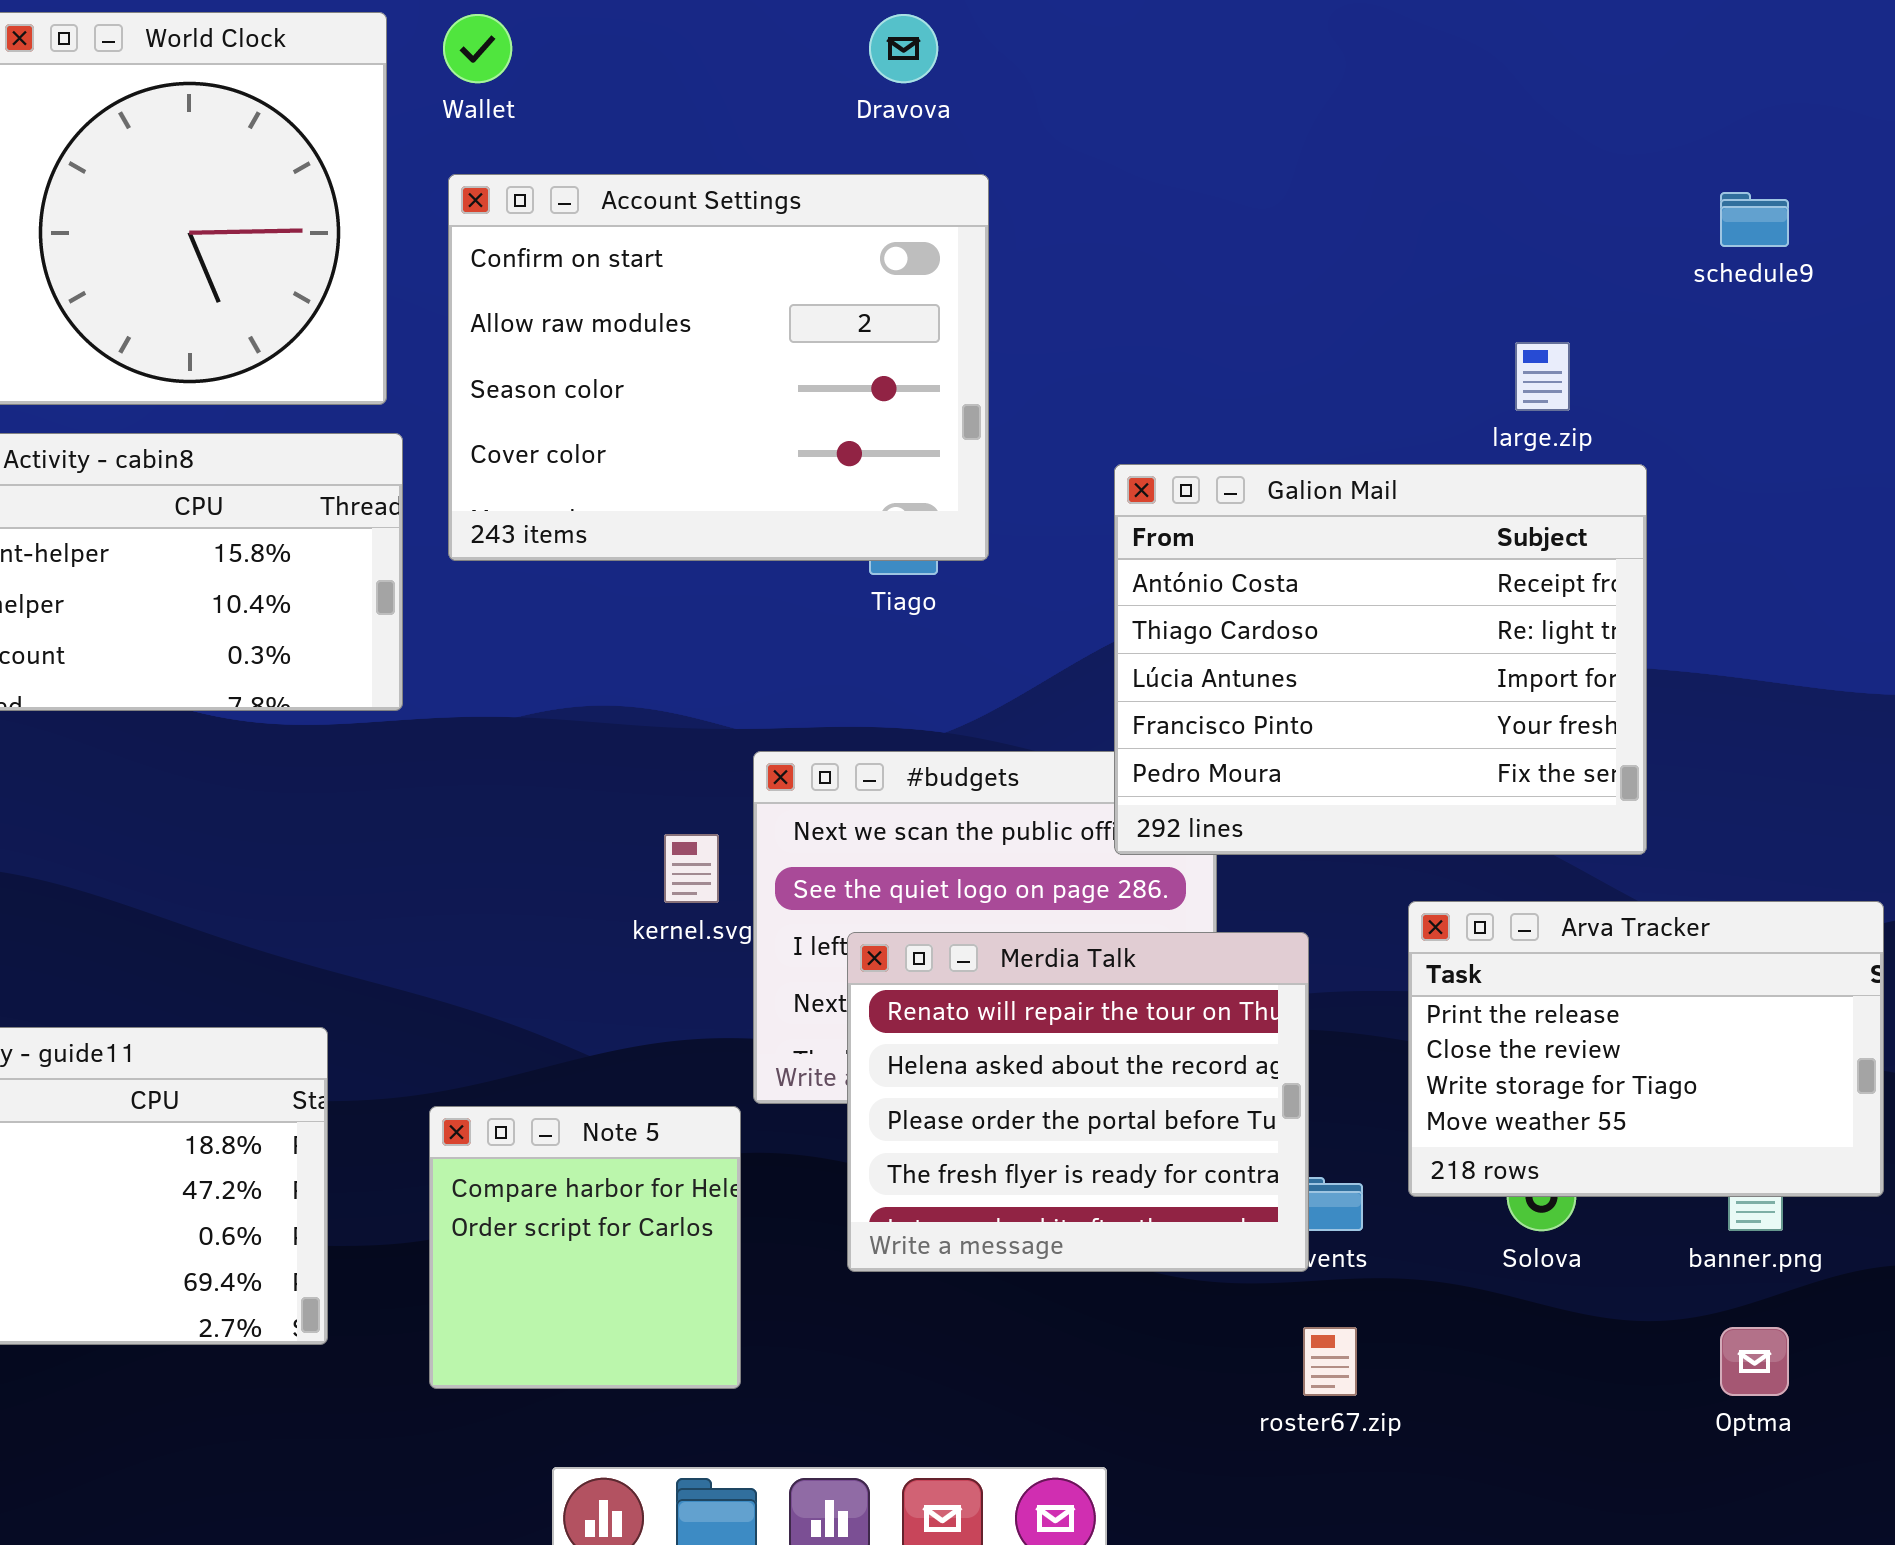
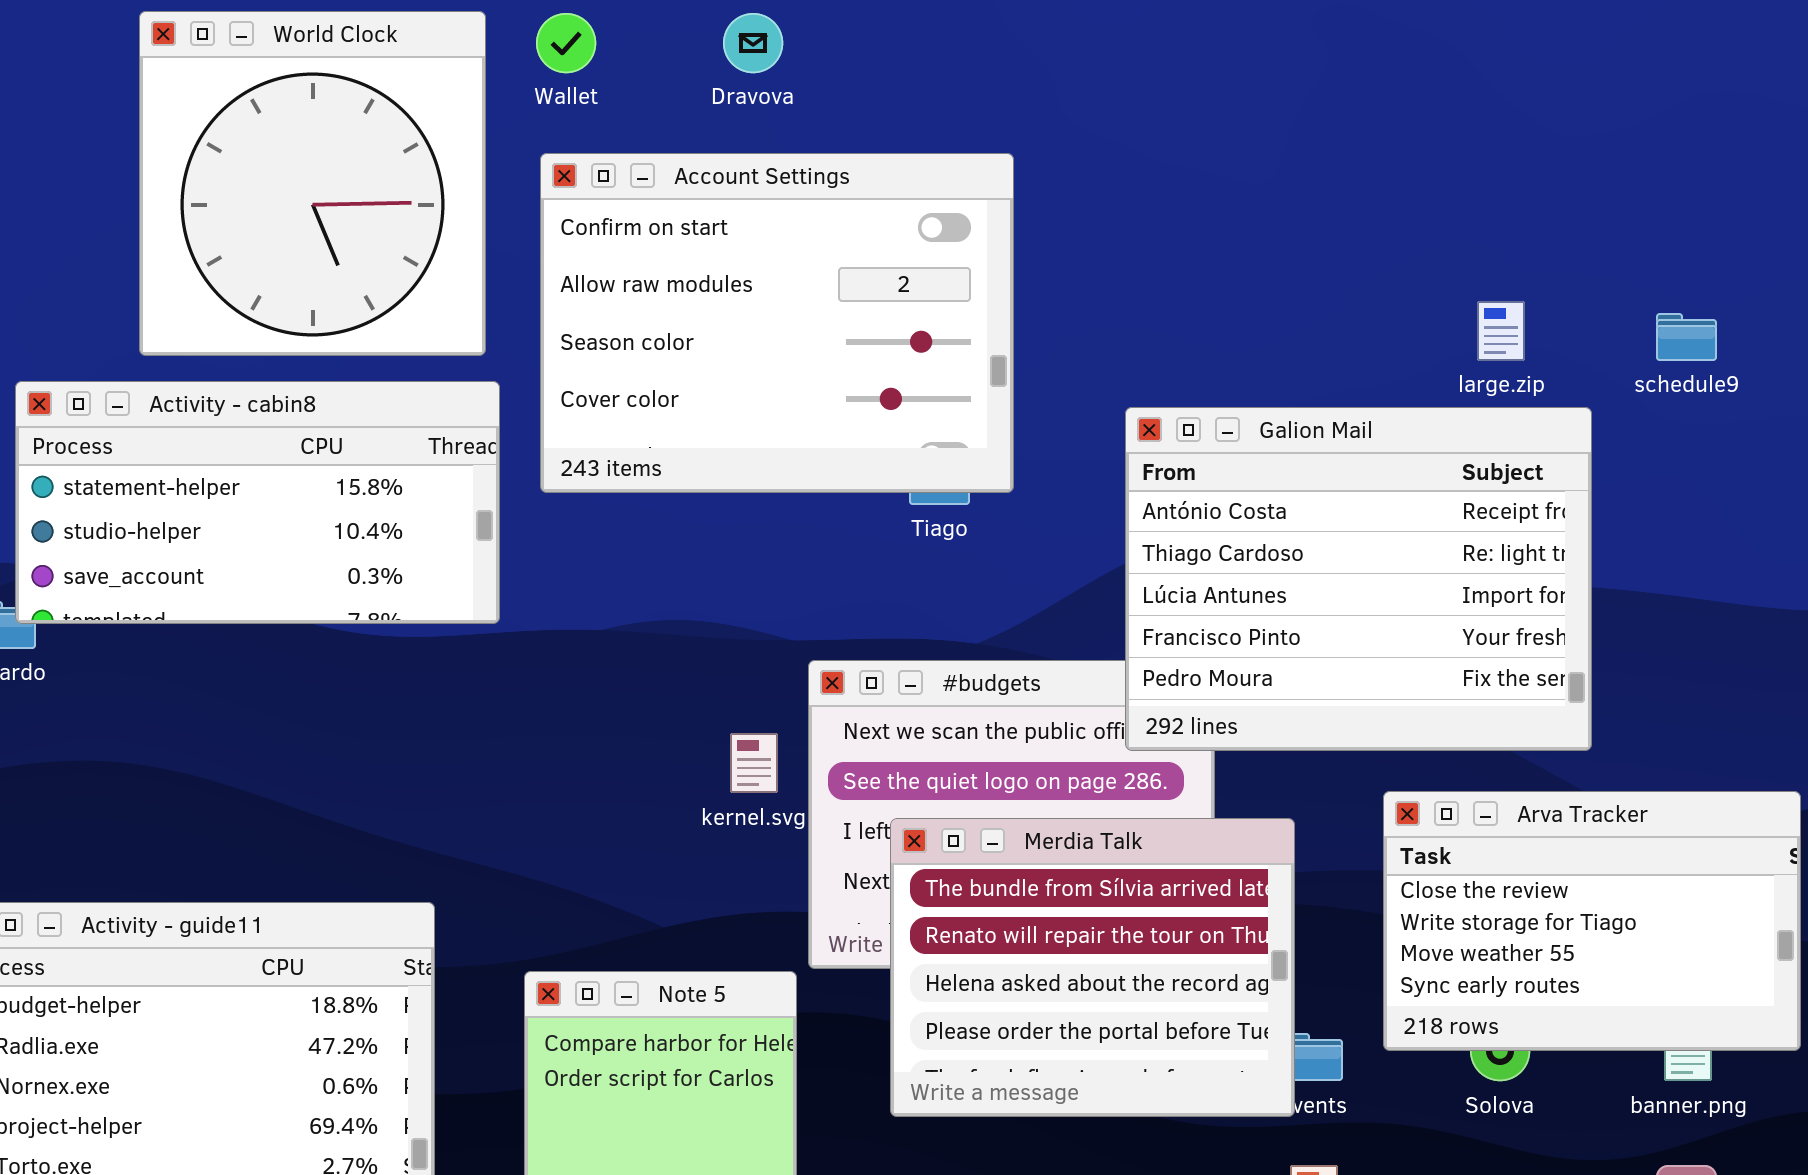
Dravova: [869,14,938,83] -> [723,13,783,73], moved
schedule9: [1720,192,1789,247] -> [1656,313,1717,361], moved
Arva Tracker: [1408,901,1884,1197] -> [1383,791,1801,1051], scrolled down 1 row
Merdia Talk: [847,932,1309,1272] -> [890,818,1295,1117], scrolled up 1 row

